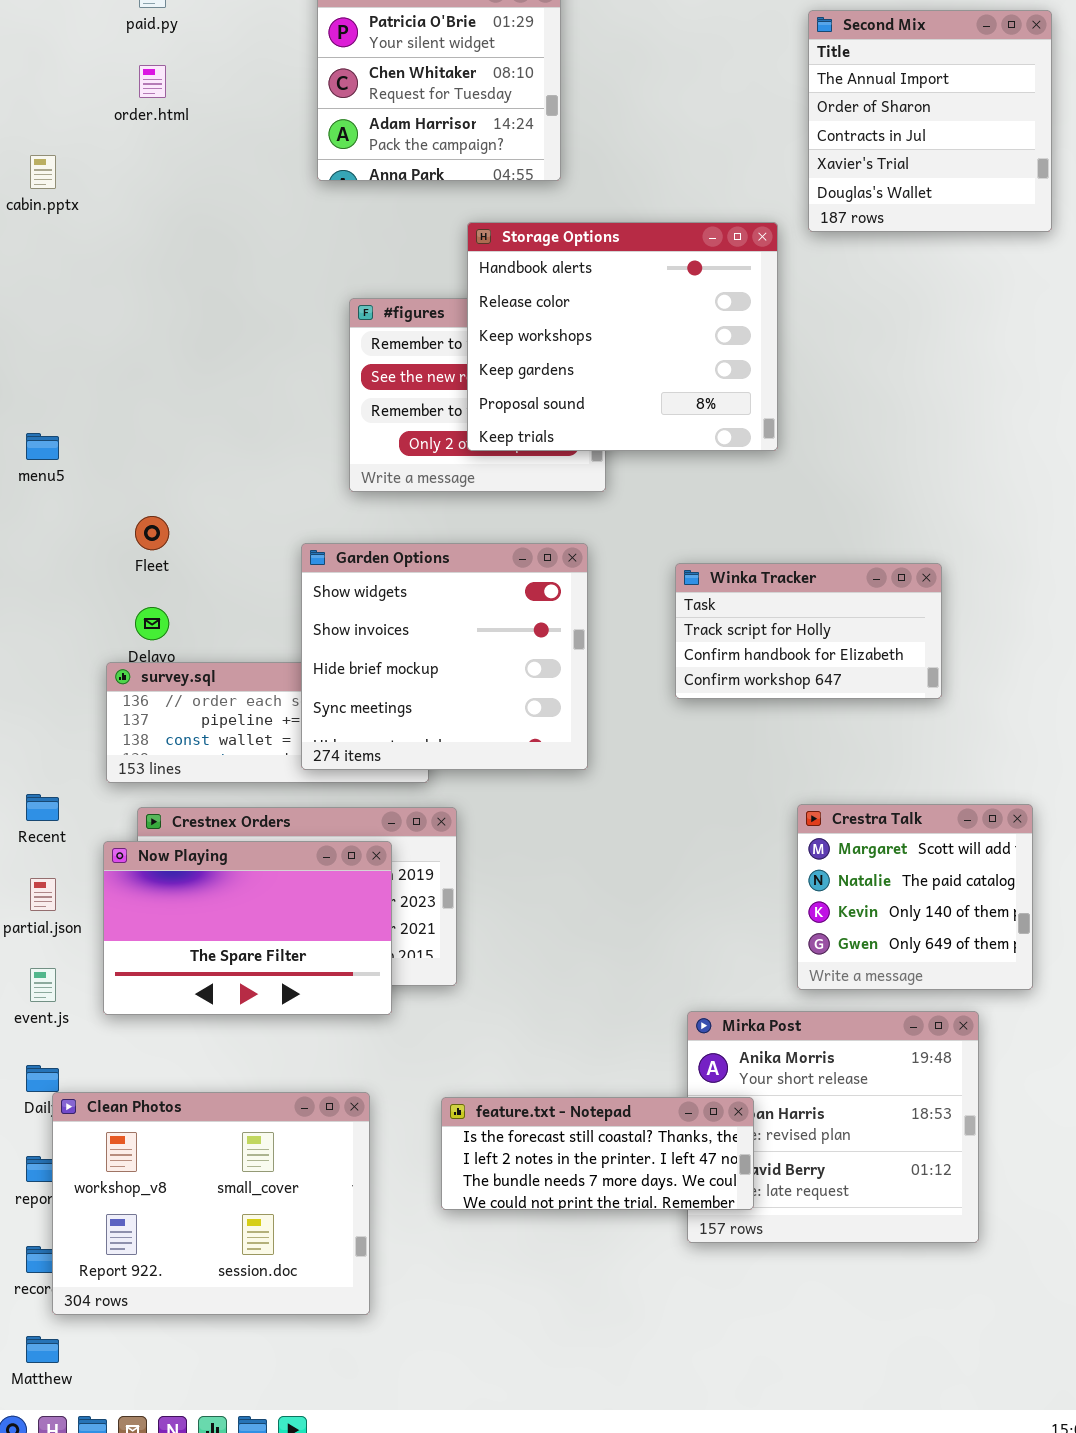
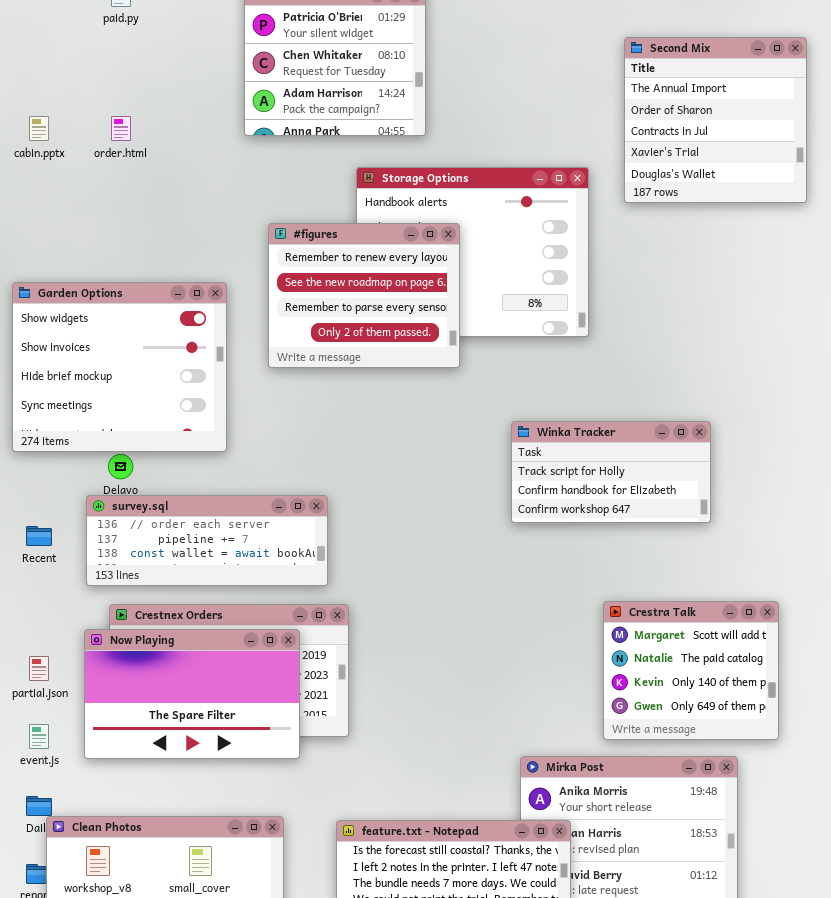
Second Mix: [808,10,1052,232] -> [624,37,807,203], moved
order.html: [139,65,166,98] -> [111,116,131,141], moved
#figures: [349,298,606,492] -> [268,223,460,368], raised
Garden Options: [301,543,588,770] -> [12,282,227,452], moved
Recent: [26,794,59,821] -> [26,526,52,546], moved

